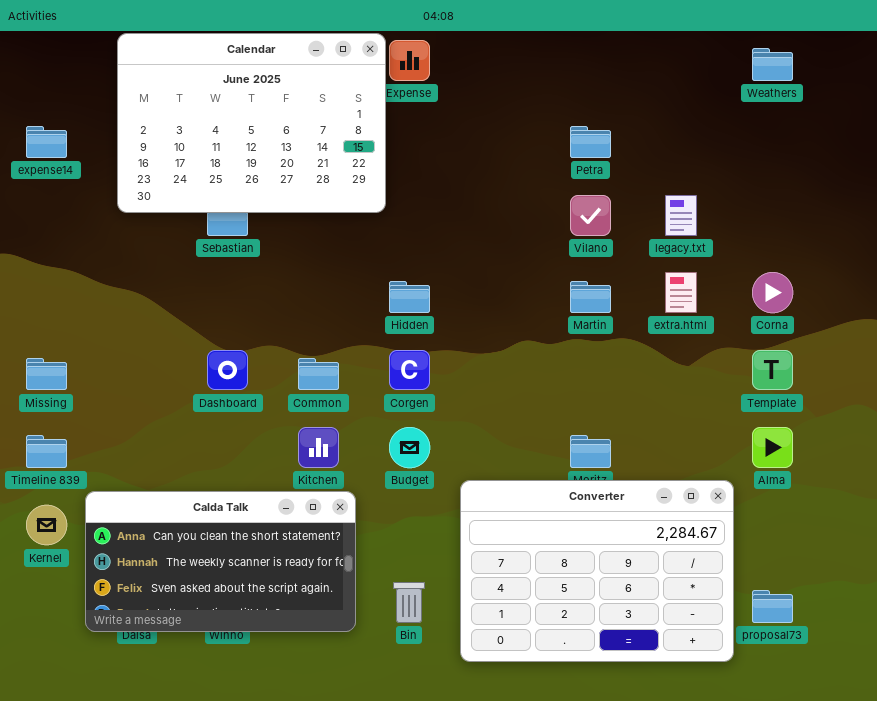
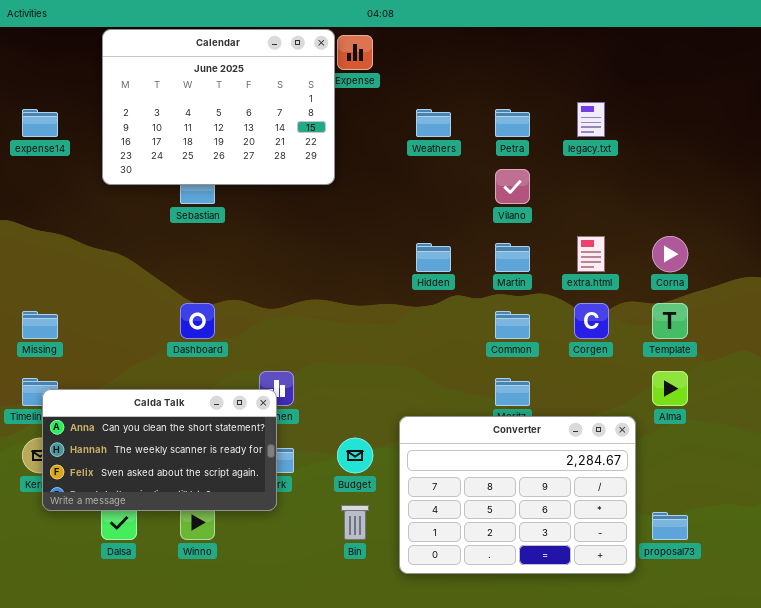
Weathers: [752,48,793,81] -> [416,109,451,137], moved
legacy.txt: [665,195,697,236] -> [577,102,605,137], moved
Hidden: [389,281,430,313] -> [416,243,451,272], moved
Corgen: [389,350,430,390] -> [574,303,609,339], moved
Common: [298,358,339,390] -> [495,311,530,339], moved
Budget: [389,427,430,468] -> [337,438,373,473], moved
Calda Talk: [85,491,356,632] -> [42,389,277,511], moved

